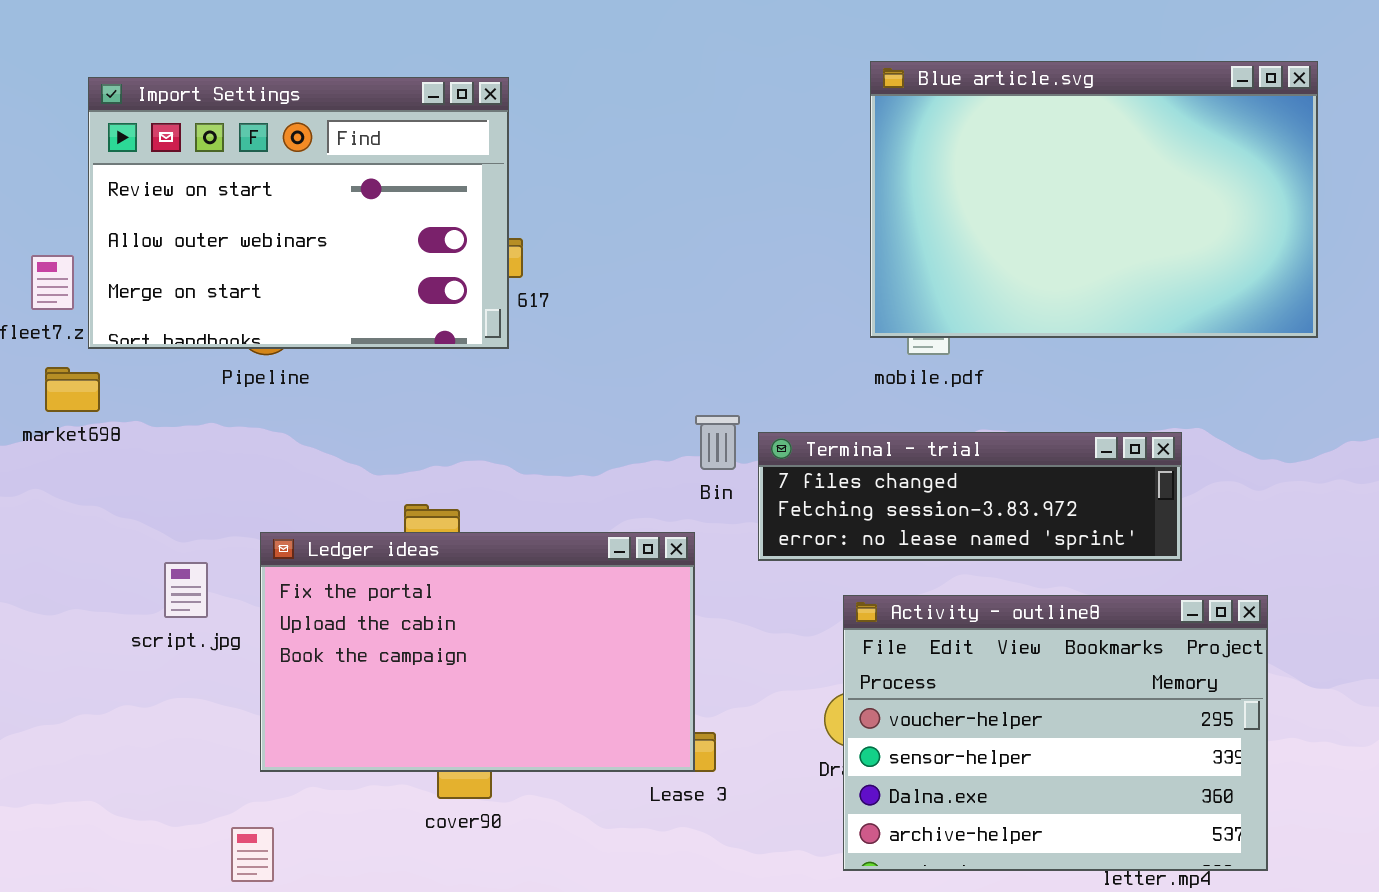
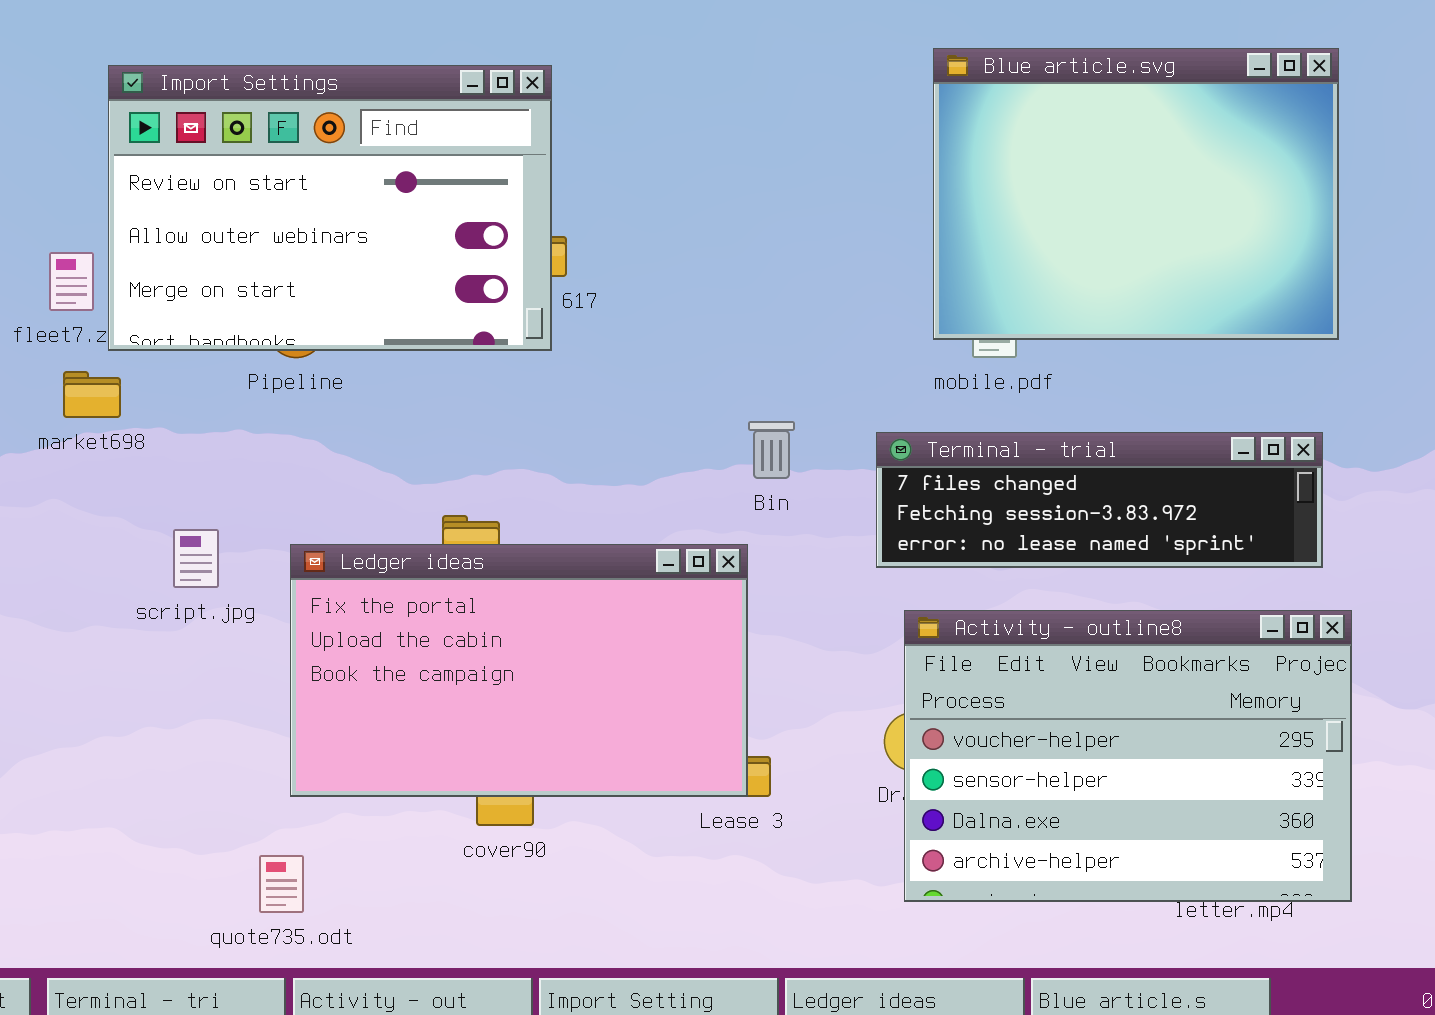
Blue article.svg: [870,61,1318,338] -> [933,48,1339,340], resized
Terminal - trial: [758,432,1182,561] -> [876,432,1323,568], moved
script.jpg: [164,562,208,618] -> [173,529,219,588], moved

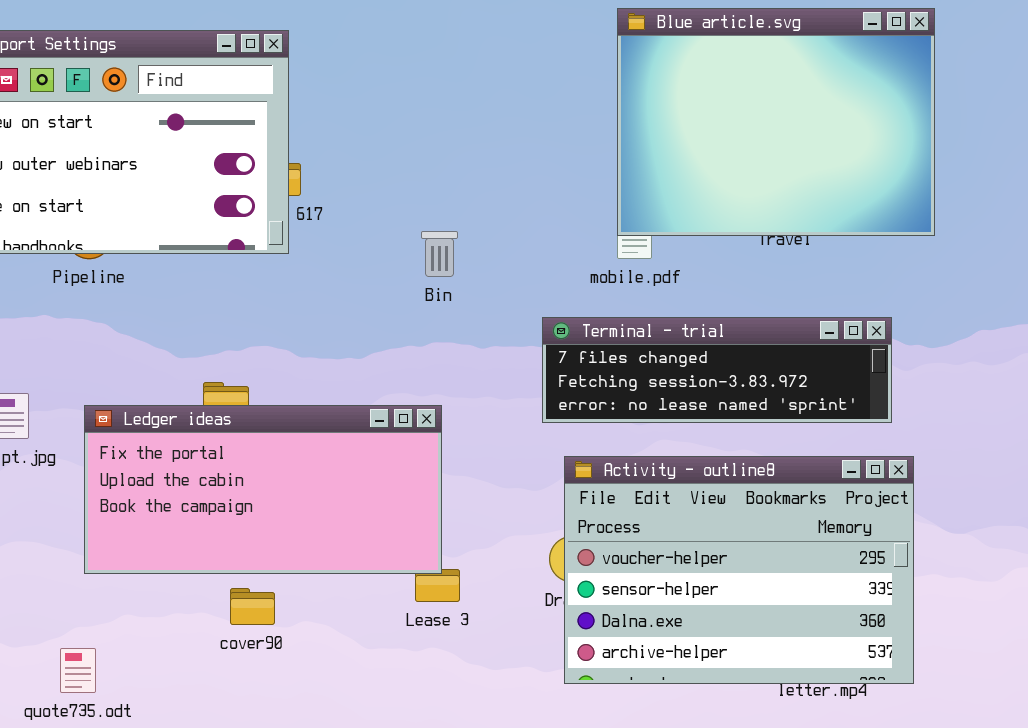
Blue article.svg: [933,48,1339,340] -> [617,8,935,236], moved
Bin: [748,421,795,479] -> [421,231,458,277], moved
Ledger ideas: [290,544,748,797] -> [84,405,442,574], resized

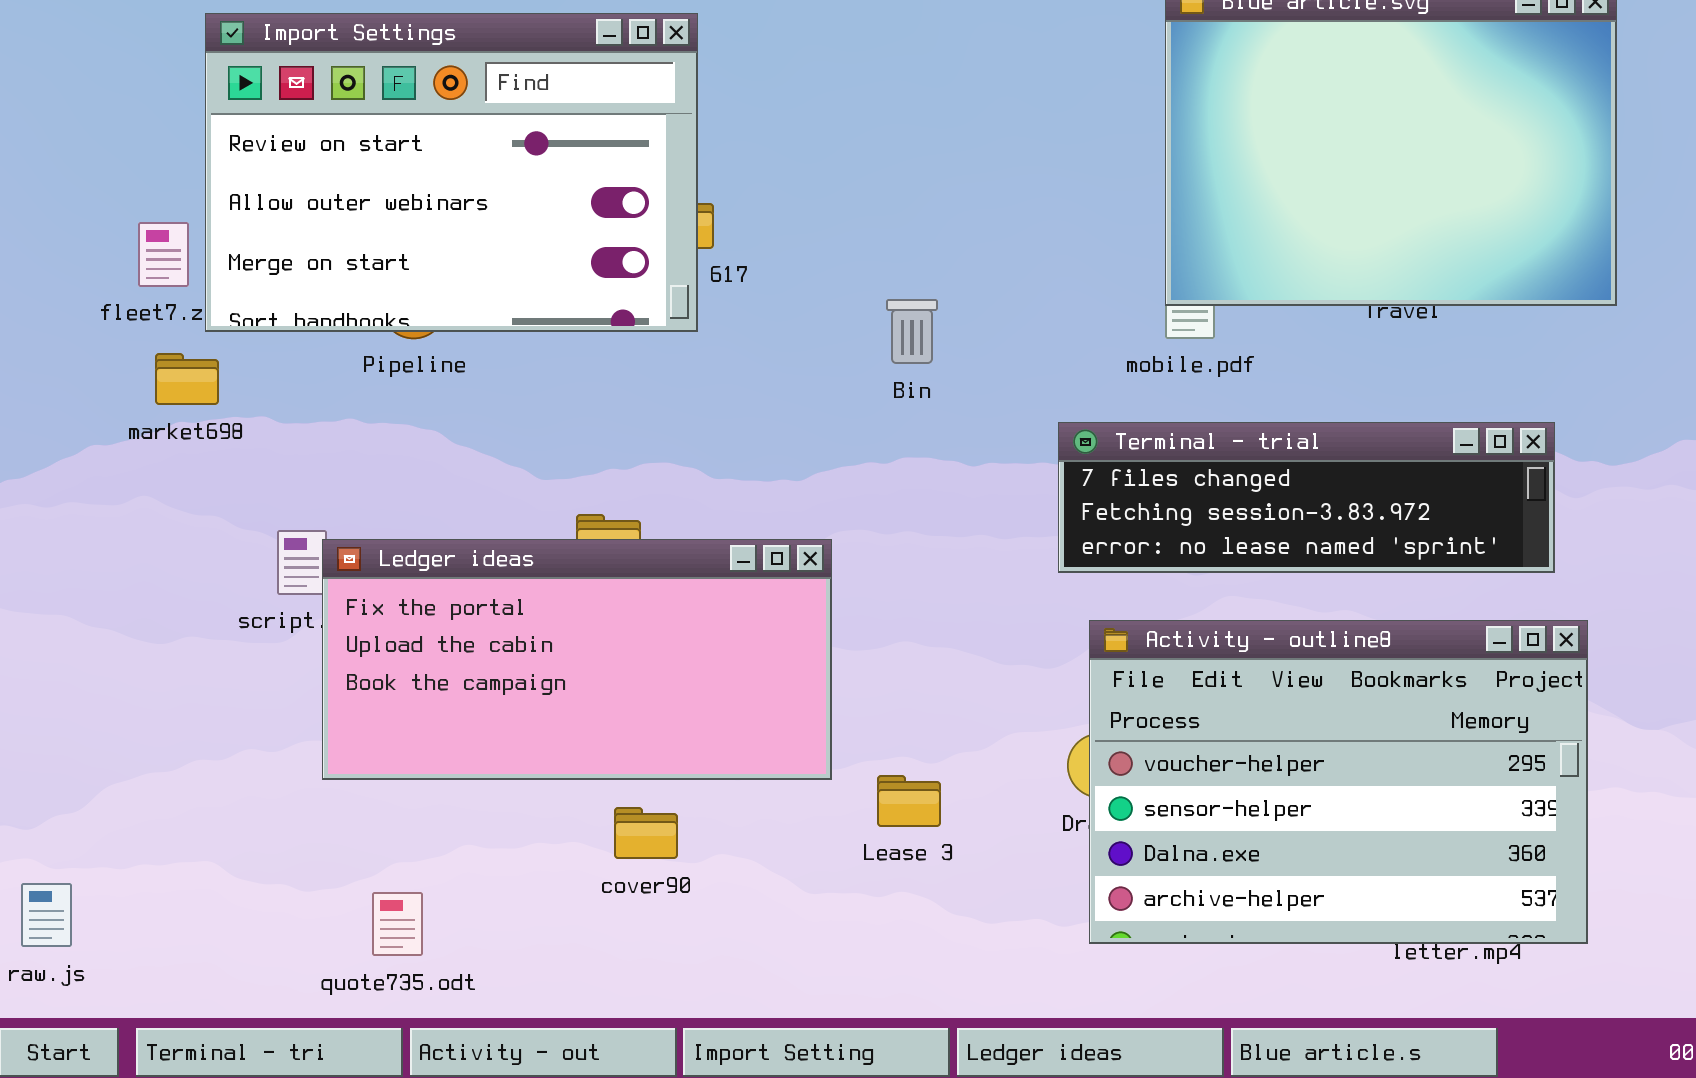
Ledger ideas: [84,405,442,574] -> [322,539,832,780], moved

